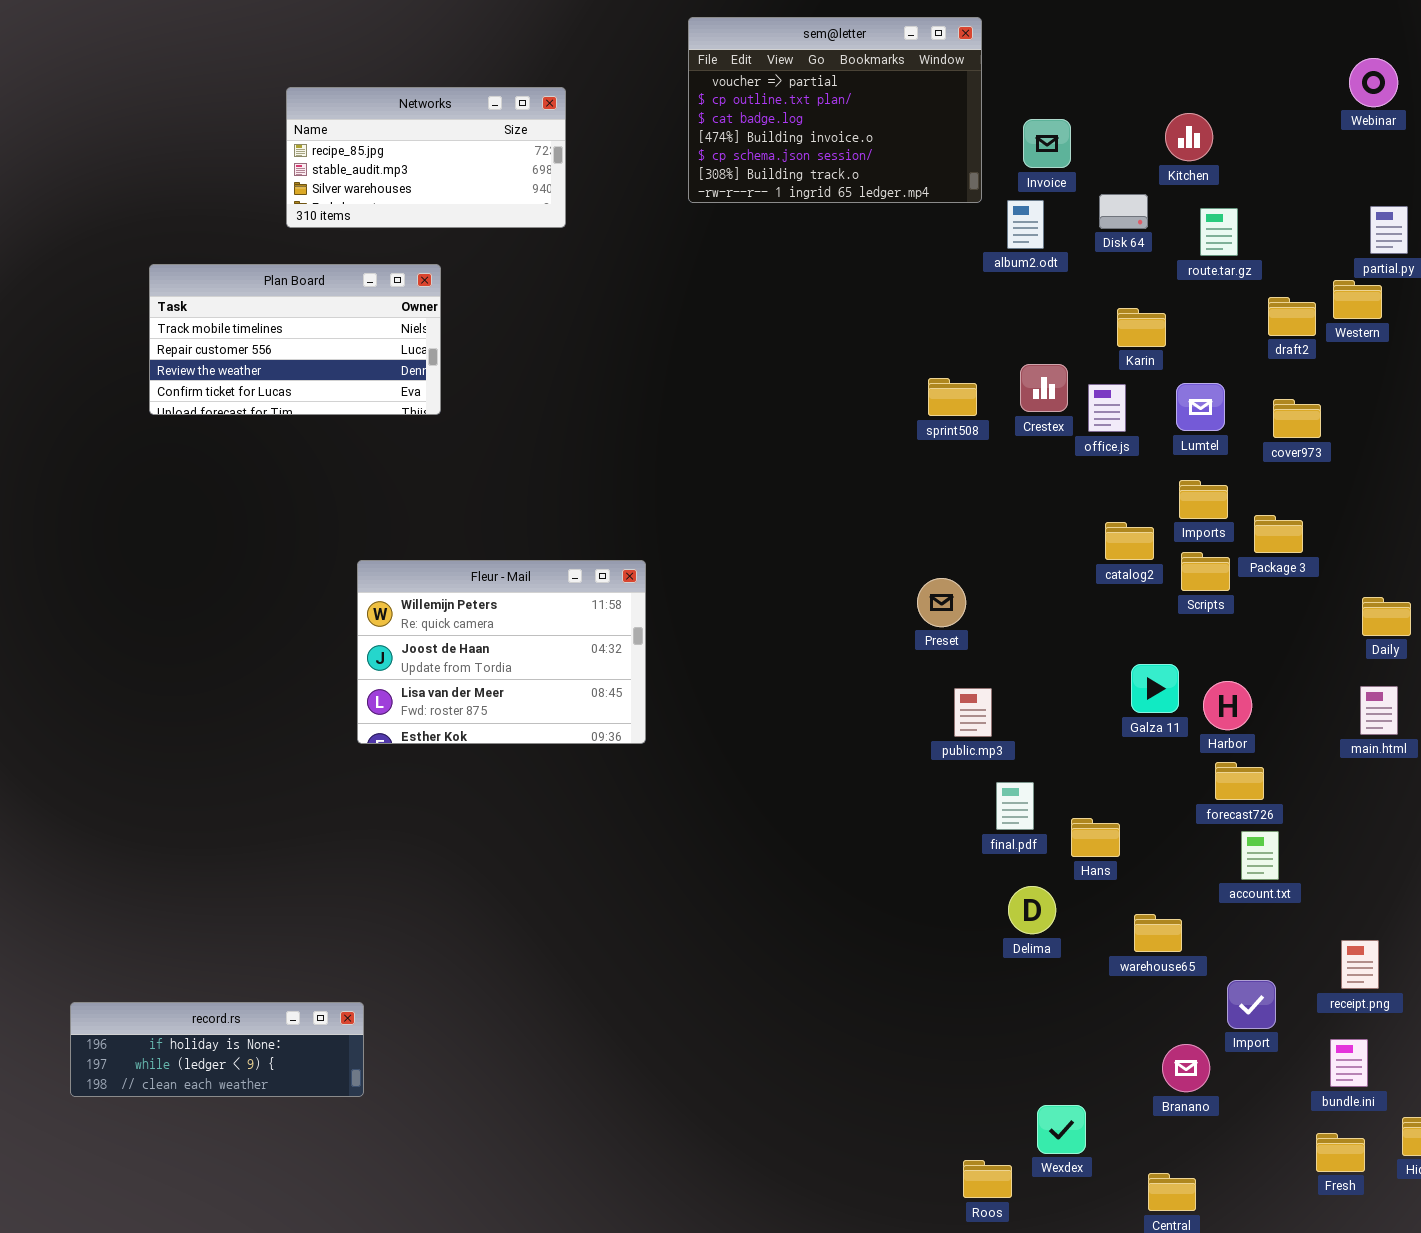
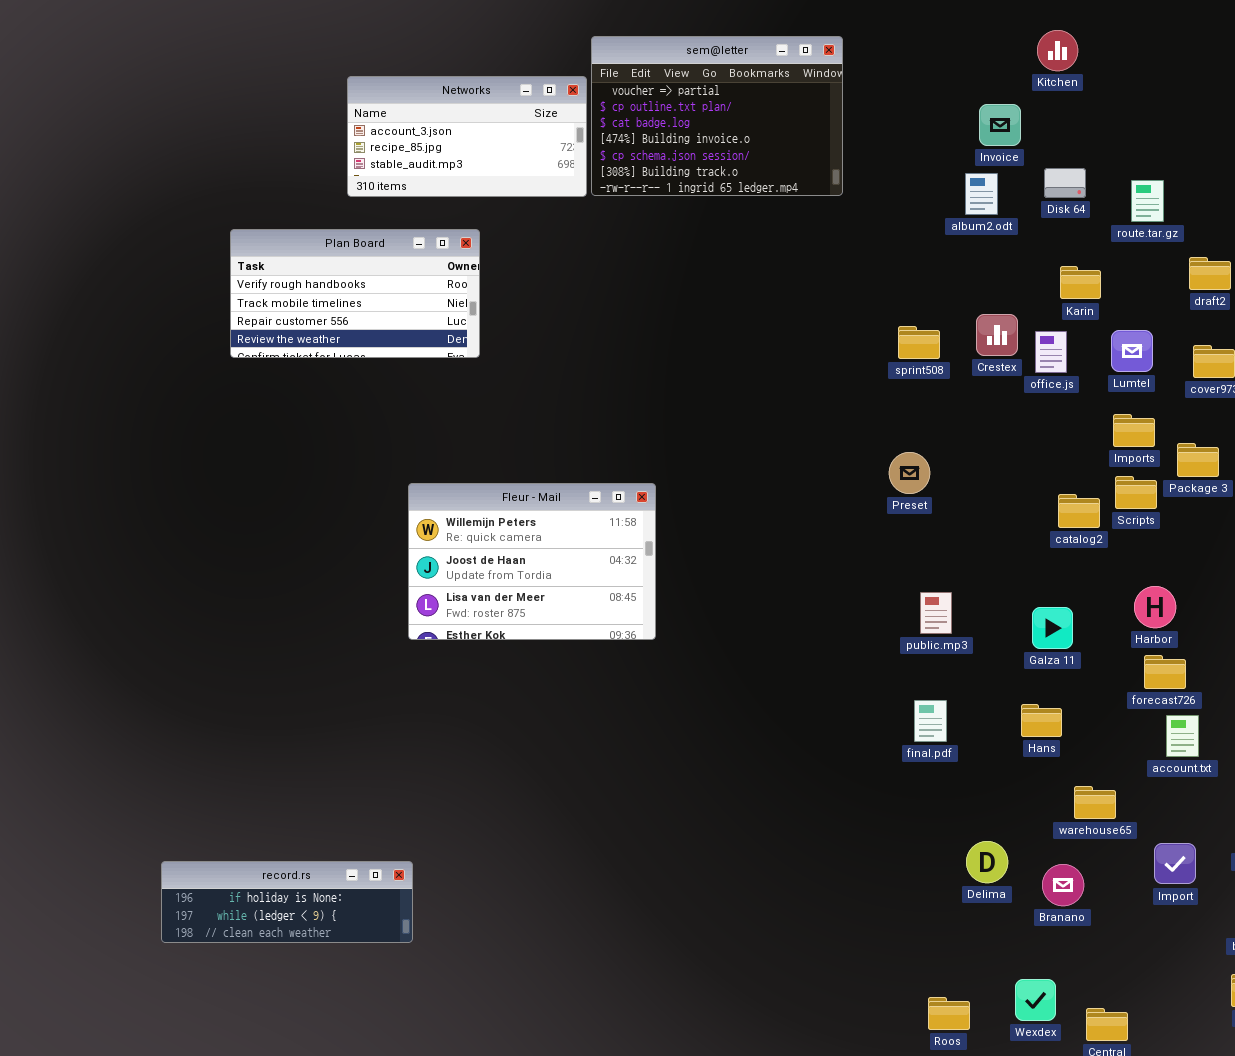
sem@letter: [688,17,982,203] -> [591,36,843,196], moved
Networks: [286,87,566,228] -> [347,76,587,197], scrolled up 1 row
Kitchen: [1165,113,1213,161] -> [1037,30,1078,71], moved
Plan Board: [149,264,441,415] -> [230,229,480,358], scrolled up 1 row
catalog2: [1105,522,1154,560] -> [1058,494,1100,528], moved
Preset: [917,578,966,627] -> [889,452,930,494], moved
Galza 11: [1131,664,1179,713] -> [1032,607,1073,649], moved
final.pdf: [996,782,1034,830] -> [914,700,947,742], moved
Delima: [1008,886,1056,934] -> [966,841,1008,883], moved
Branano: [1162,1044,1210,1092] -> [1042,864,1084,906], moved
Wexdex: [1037,1105,1086,1154] -> [1015,979,1056,1021], moved

